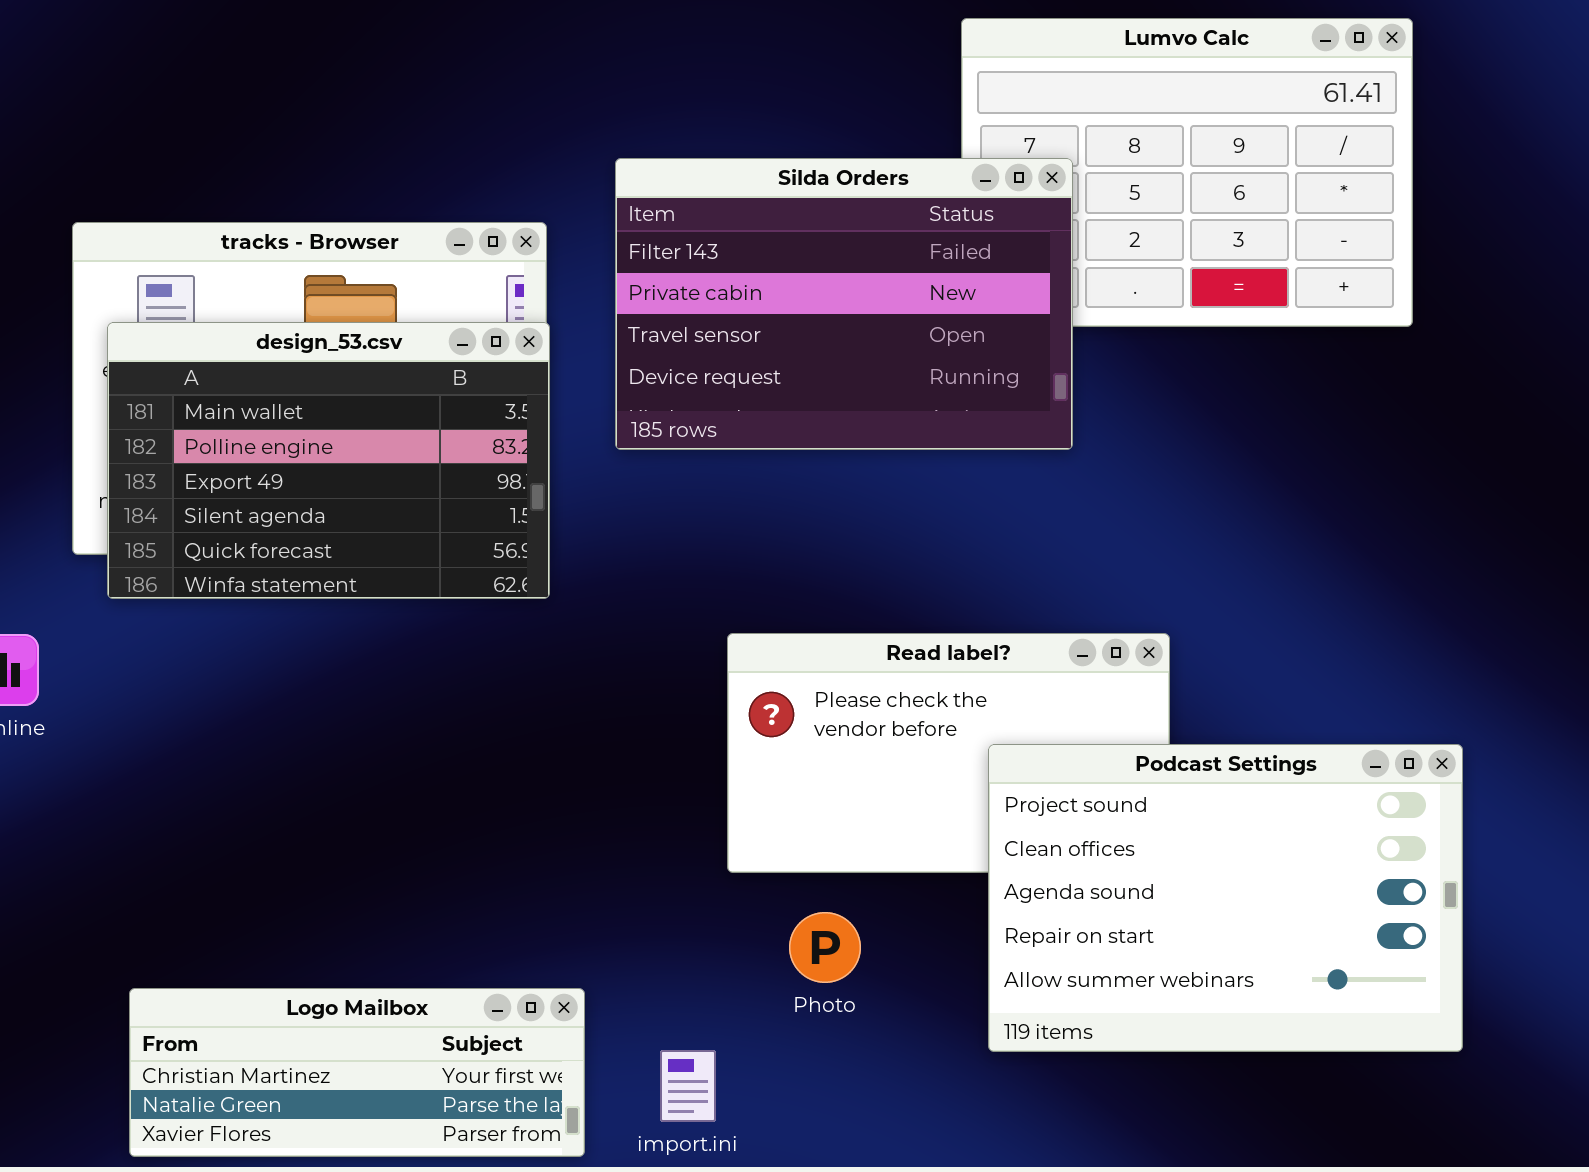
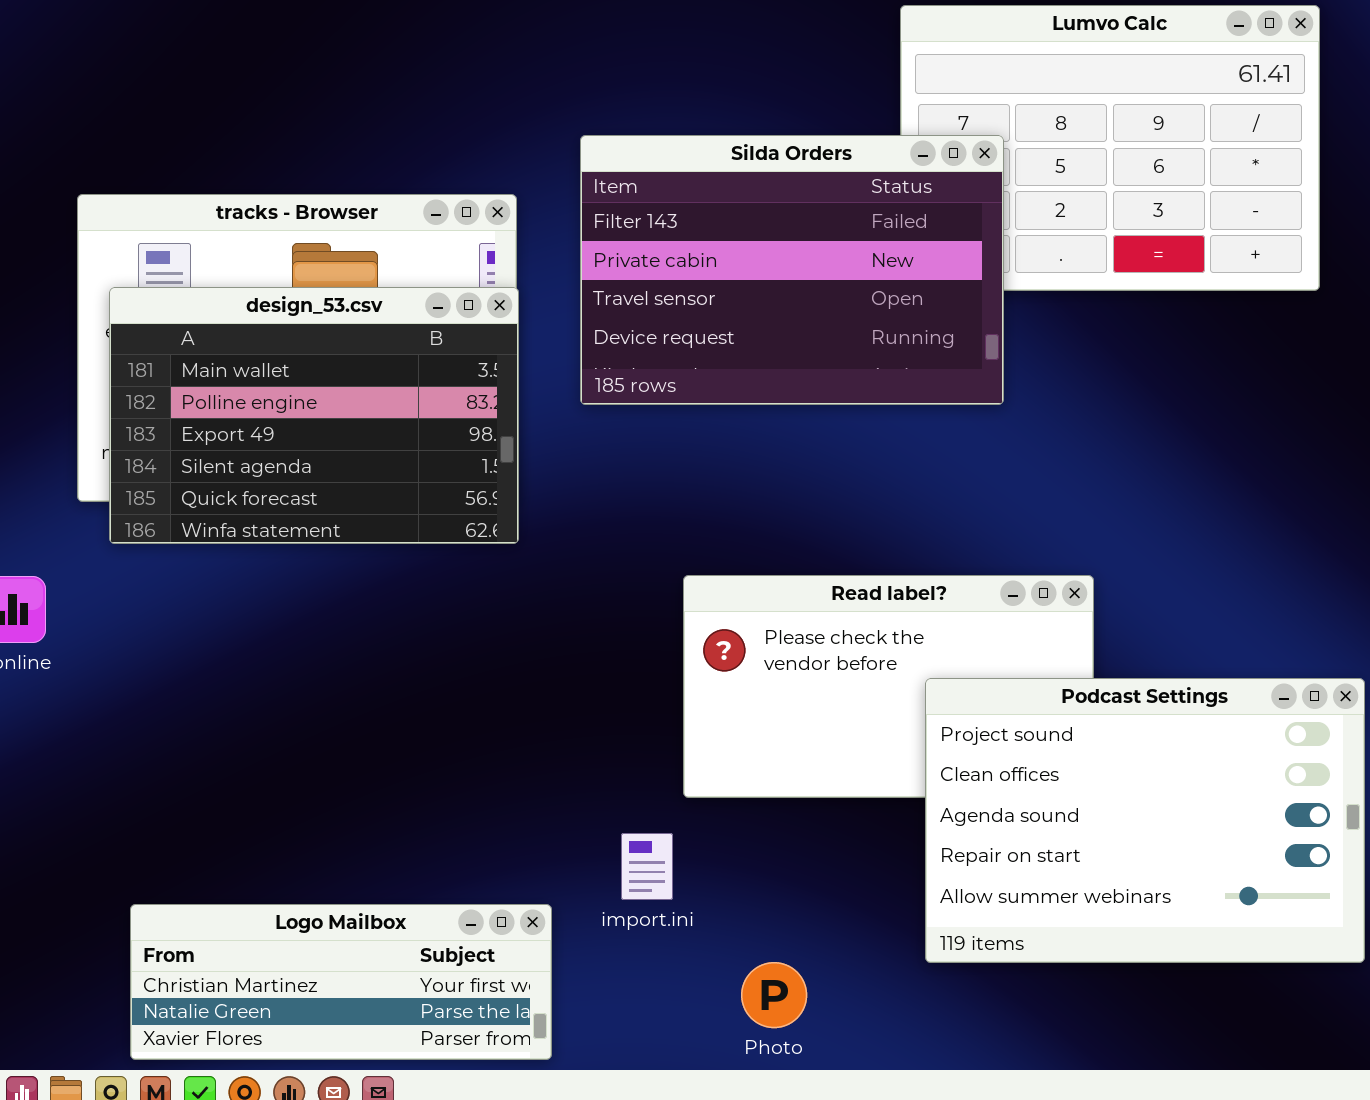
Photo: [789,912,861,983] -> [741,962,807,1028], moved
import.ini: [660,1050,716,1122] -> [621,833,673,900], moved

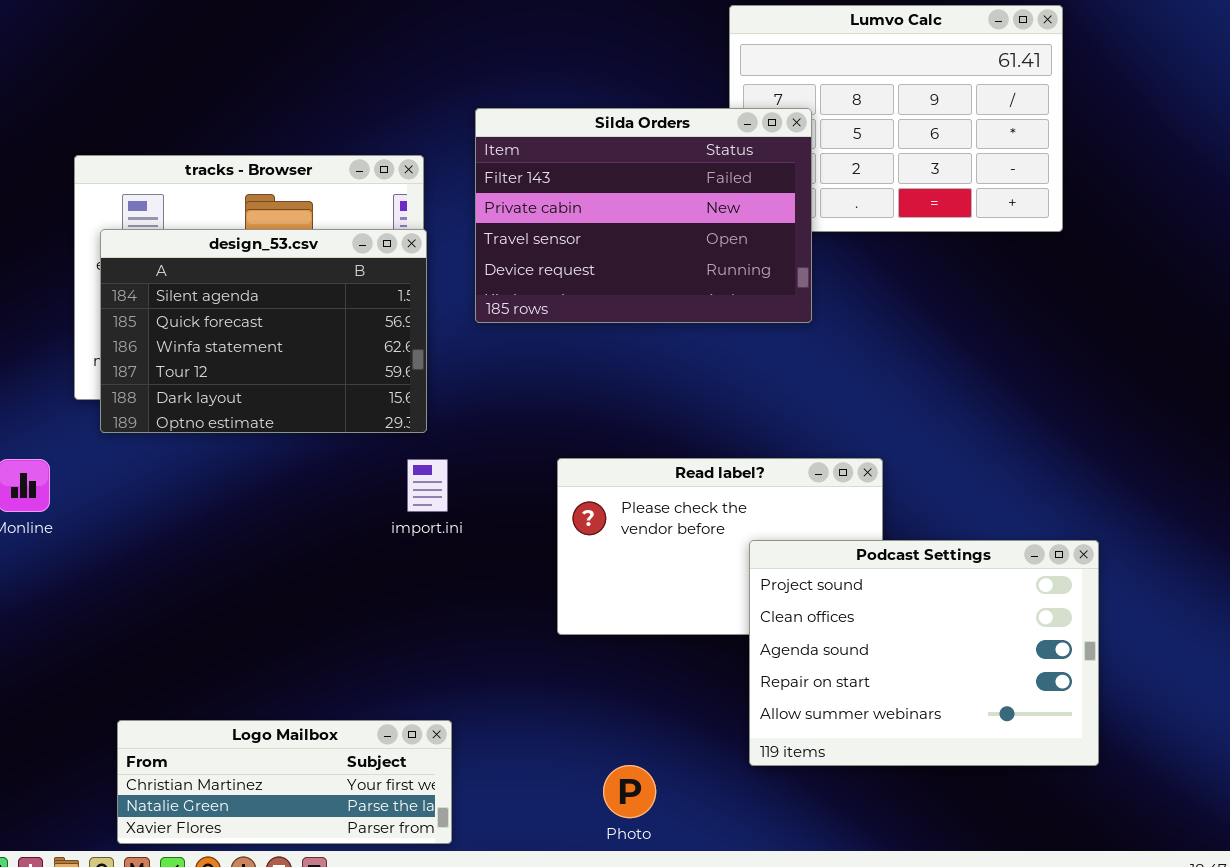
design_53.csv: [109,287,519,544] -> [100,229,427,433], scrolled down 3 rows
import.ini: [621,833,673,900] -> [407,459,448,512], moved

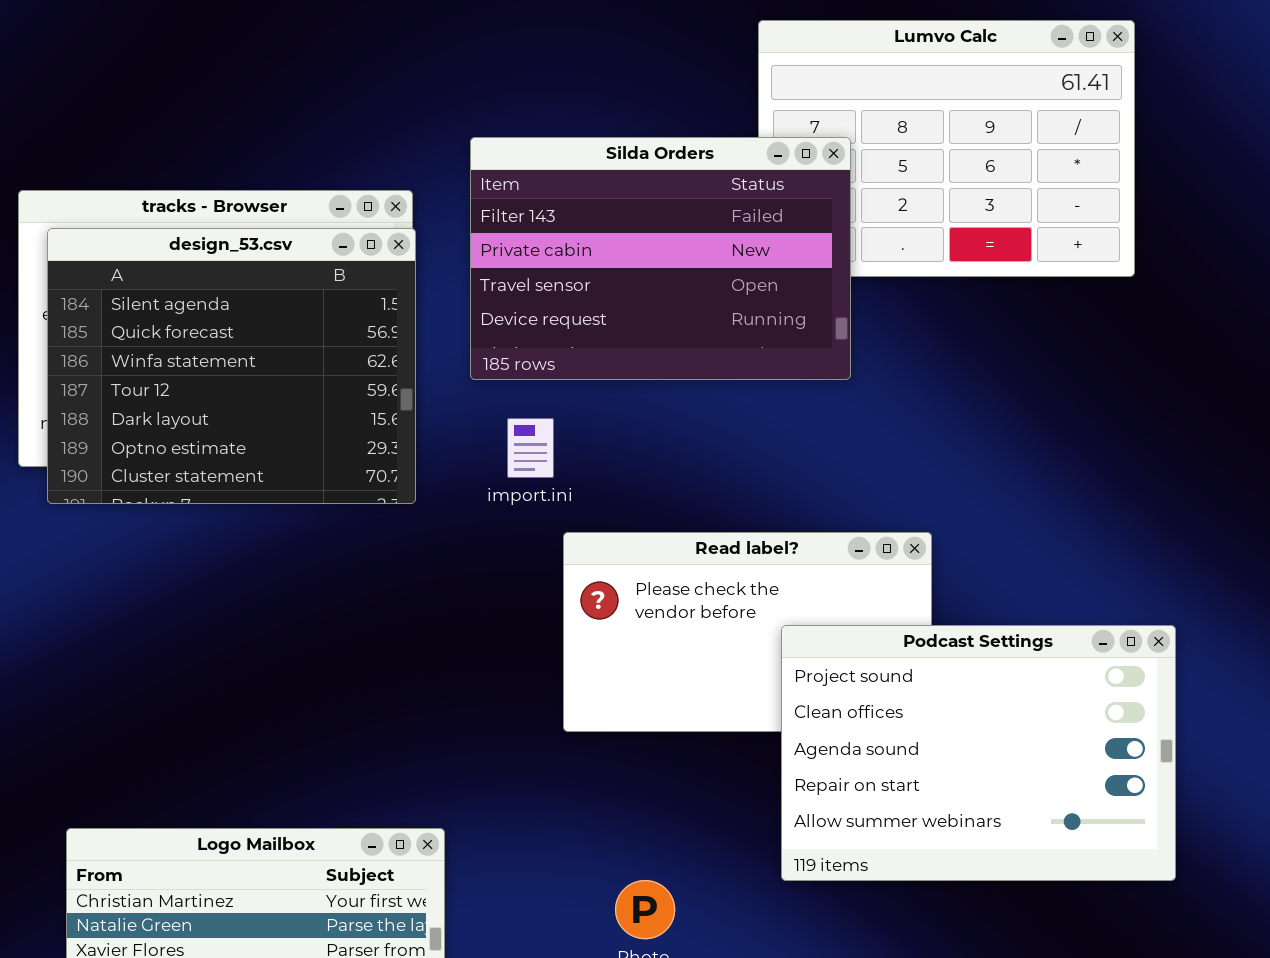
design_53.csv: [100,229,427,433] -> [47,228,416,504], resized
import.ini: [407,459,448,512] -> [507,418,554,478], moved

